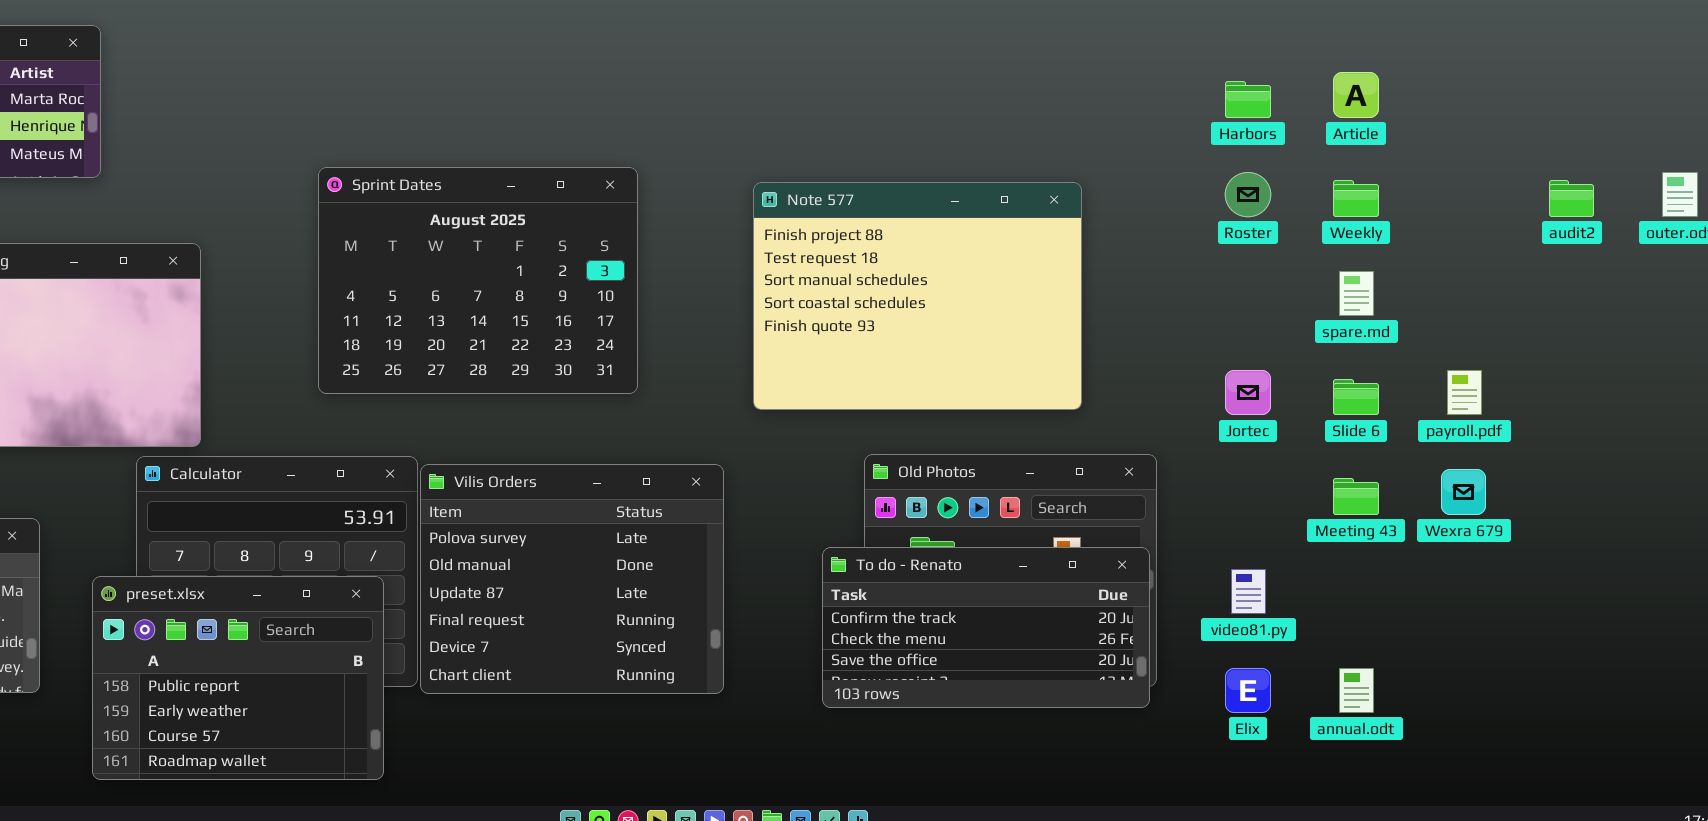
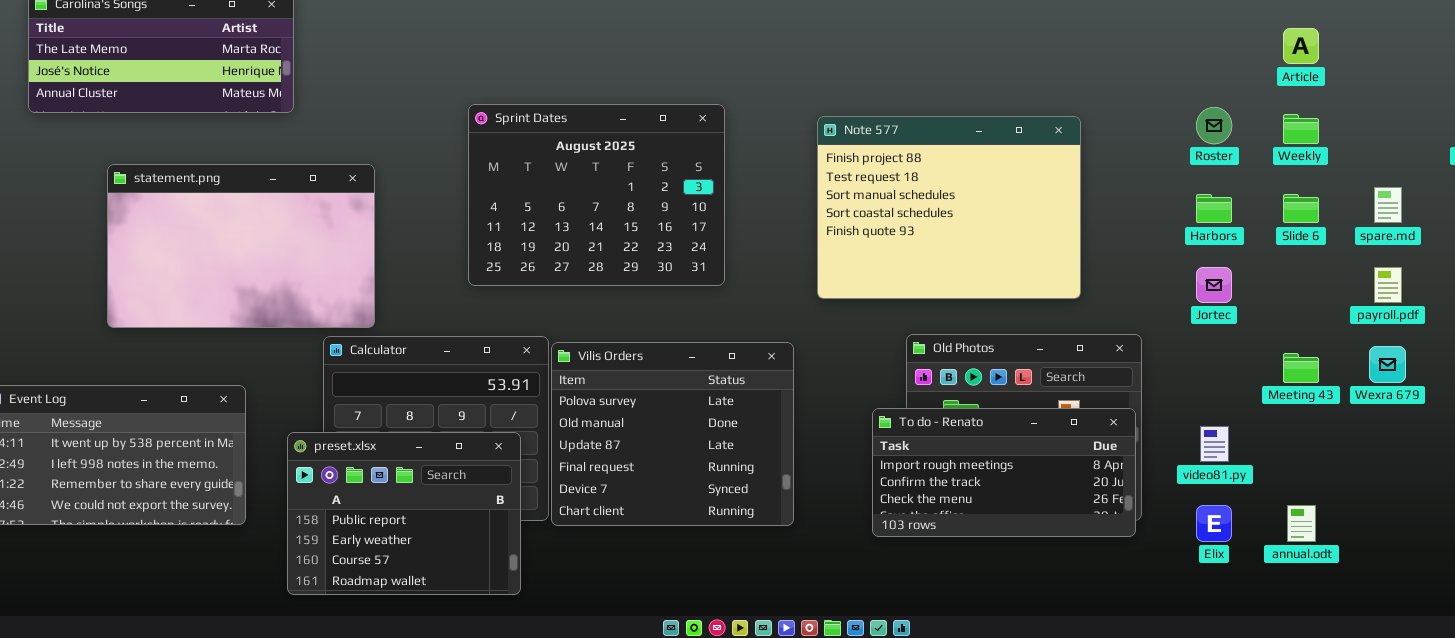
Harbors: [1225,81,1271,118] -> [1196,194,1232,223], moved
spare.md: [1339,271,1374,316] -> [1374,187,1402,223], moved
Slide 6: [1333,379,1379,415] -> [1283,194,1319,223], moved
To do - Renato: [822,547,1150,708] -> [872,408,1136,537], scrolled up 1 row

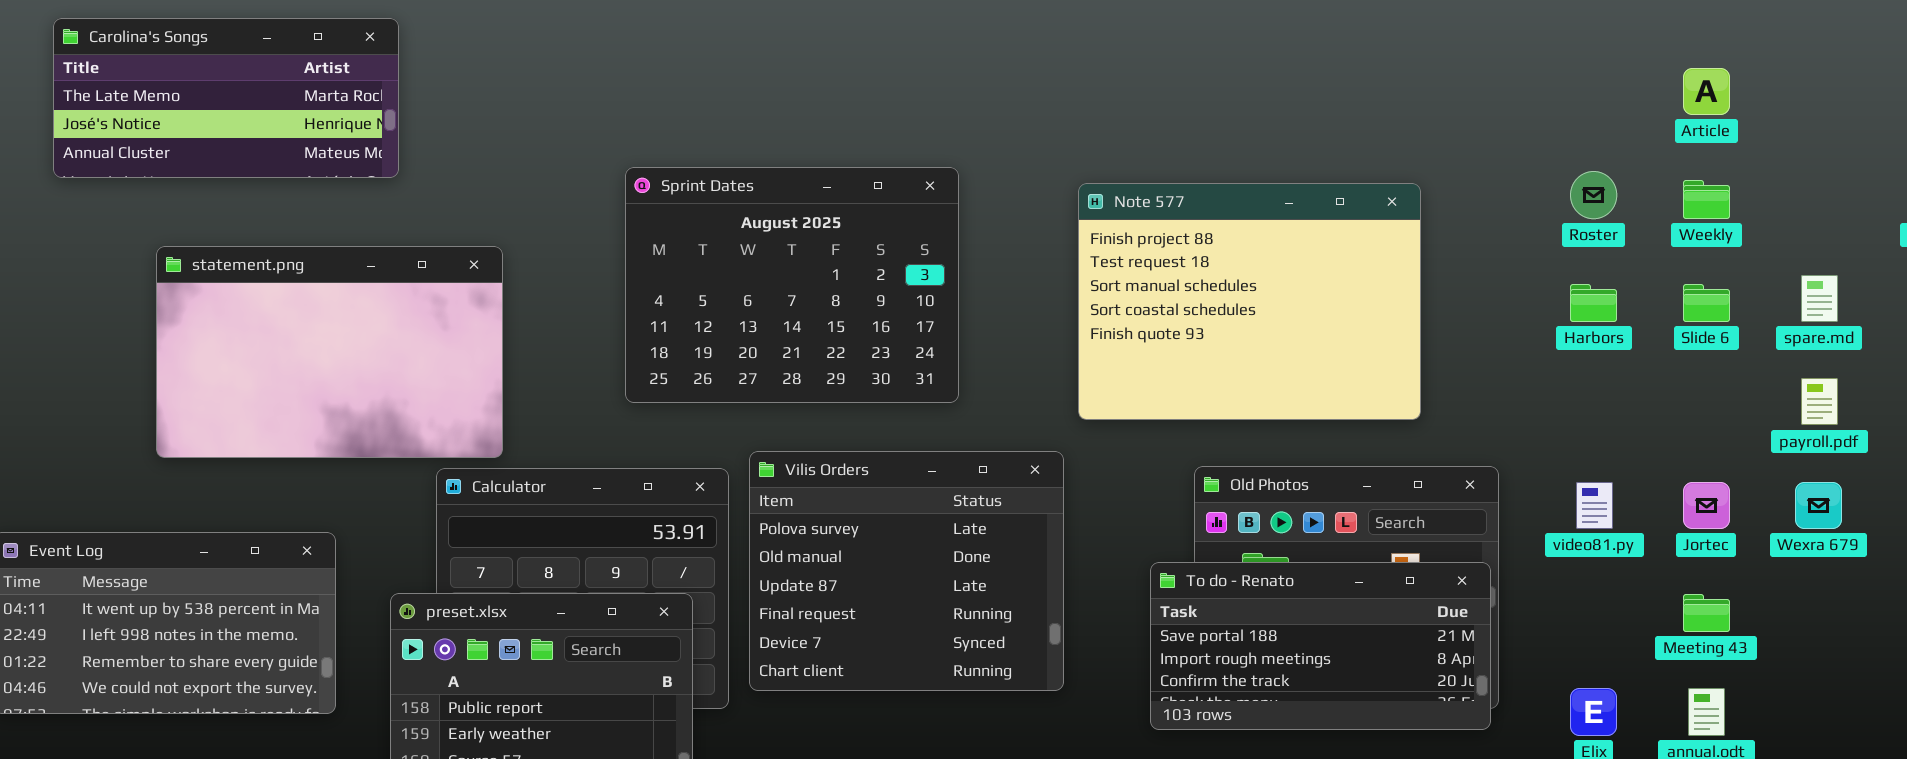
Jortec: [1196,267,1232,303] -> [1683,482,1730,529], moved
Vilis Orders: [551,342,794,526] -> [749,451,1064,691], moved
Meeting 43: [1283,353,1319,383] -> [1683,594,1730,632], moved
To do - Renato: [872,408,1136,537] -> [1150,562,1491,730], scrolled up 1 row
video81.py: [1200,426,1229,462] -> [1576,482,1613,529], moved

